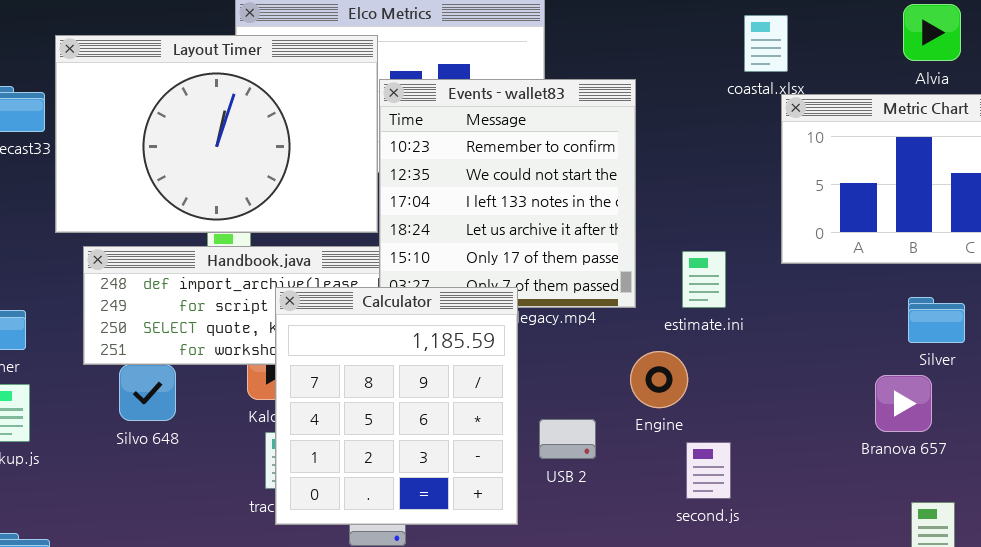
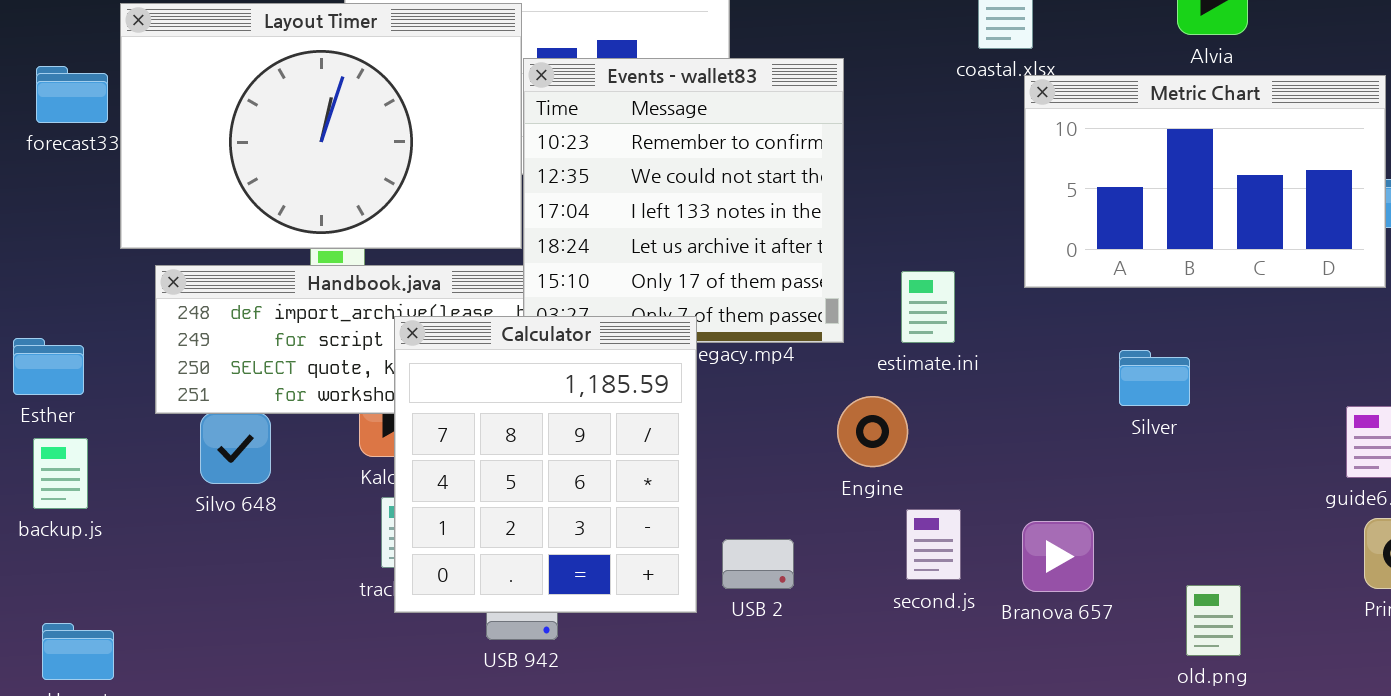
Silver: [908,297,965,343] -> [1119,350,1190,406], moved
Branova 657: [875,375,932,432] -> [1022,521,1094,592], moved
USB 2: [539,419,596,459] -> [722,539,794,589], moved

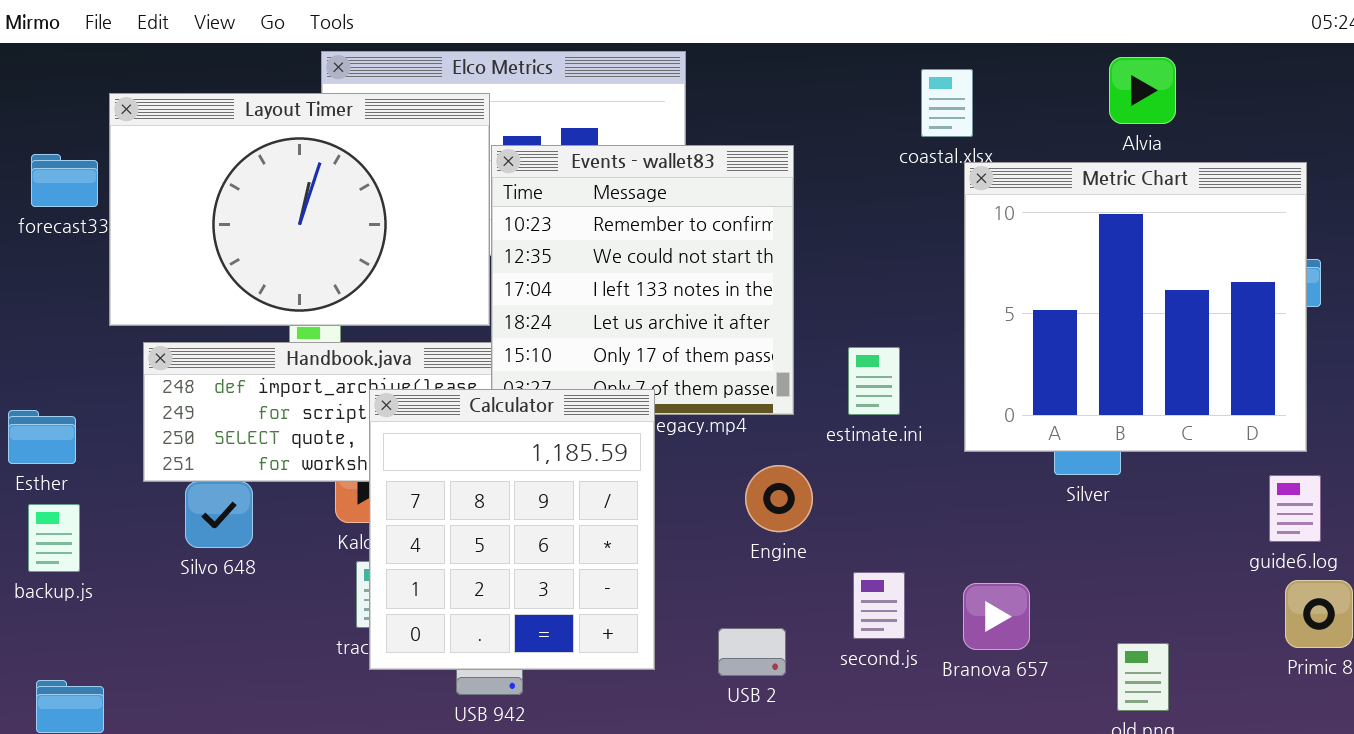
Metric Chart: [1024,75,1386,288] -> [964,162,1307,452], resized
Engine: [837,396,908,467] -> [745,465,813,532], moved
USB 2: [722,539,794,589] -> [718,628,786,676], moved

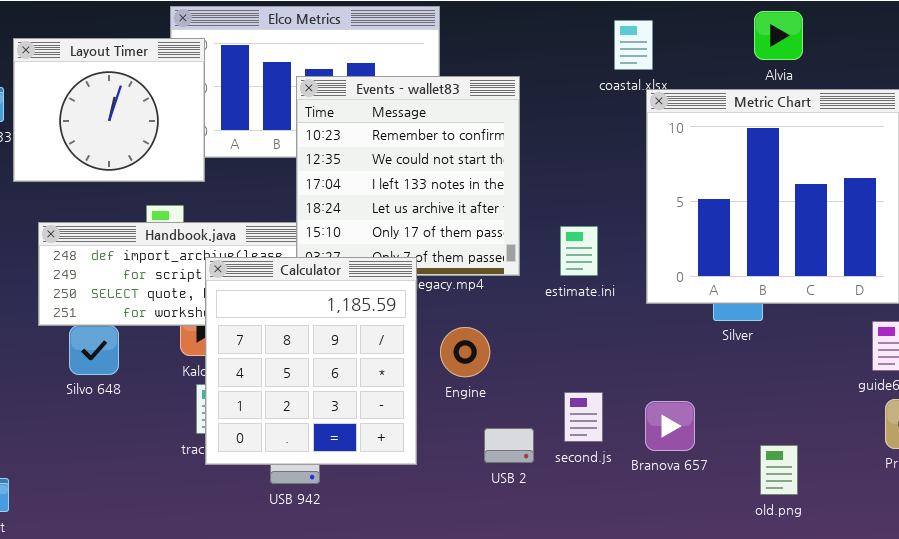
Layout Timer: [109,93,490,326] -> [13,38,205,182], resized
Engine: [745,465,813,532] -> [440,327,490,377], moved
USB 2: [718,628,786,676] -> [484,428,534,463], moved

